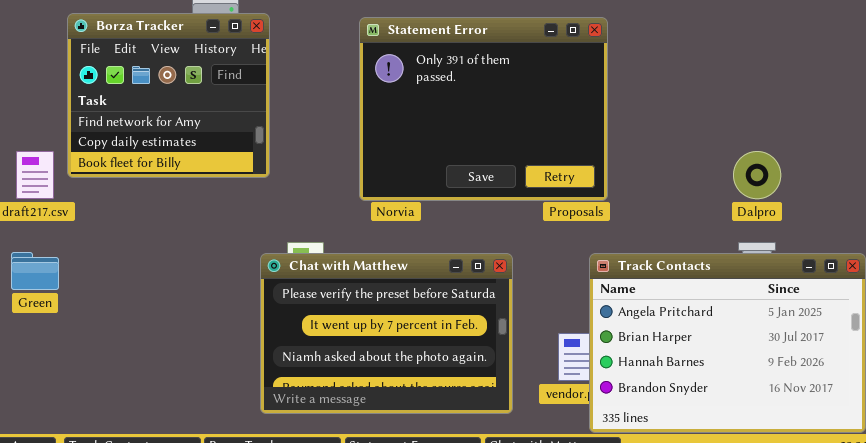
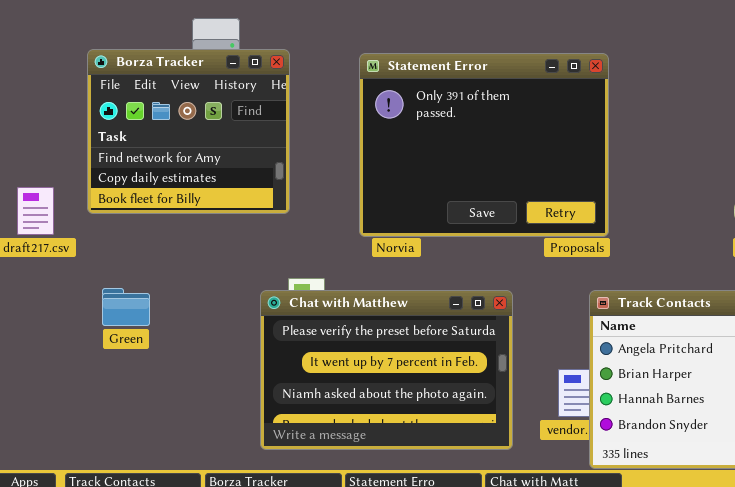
Borza Tracker: [67,13,270,178] -> [87,49,290,214], moved
Green: [11,252,59,290] -> [102,288,150,326], moved

